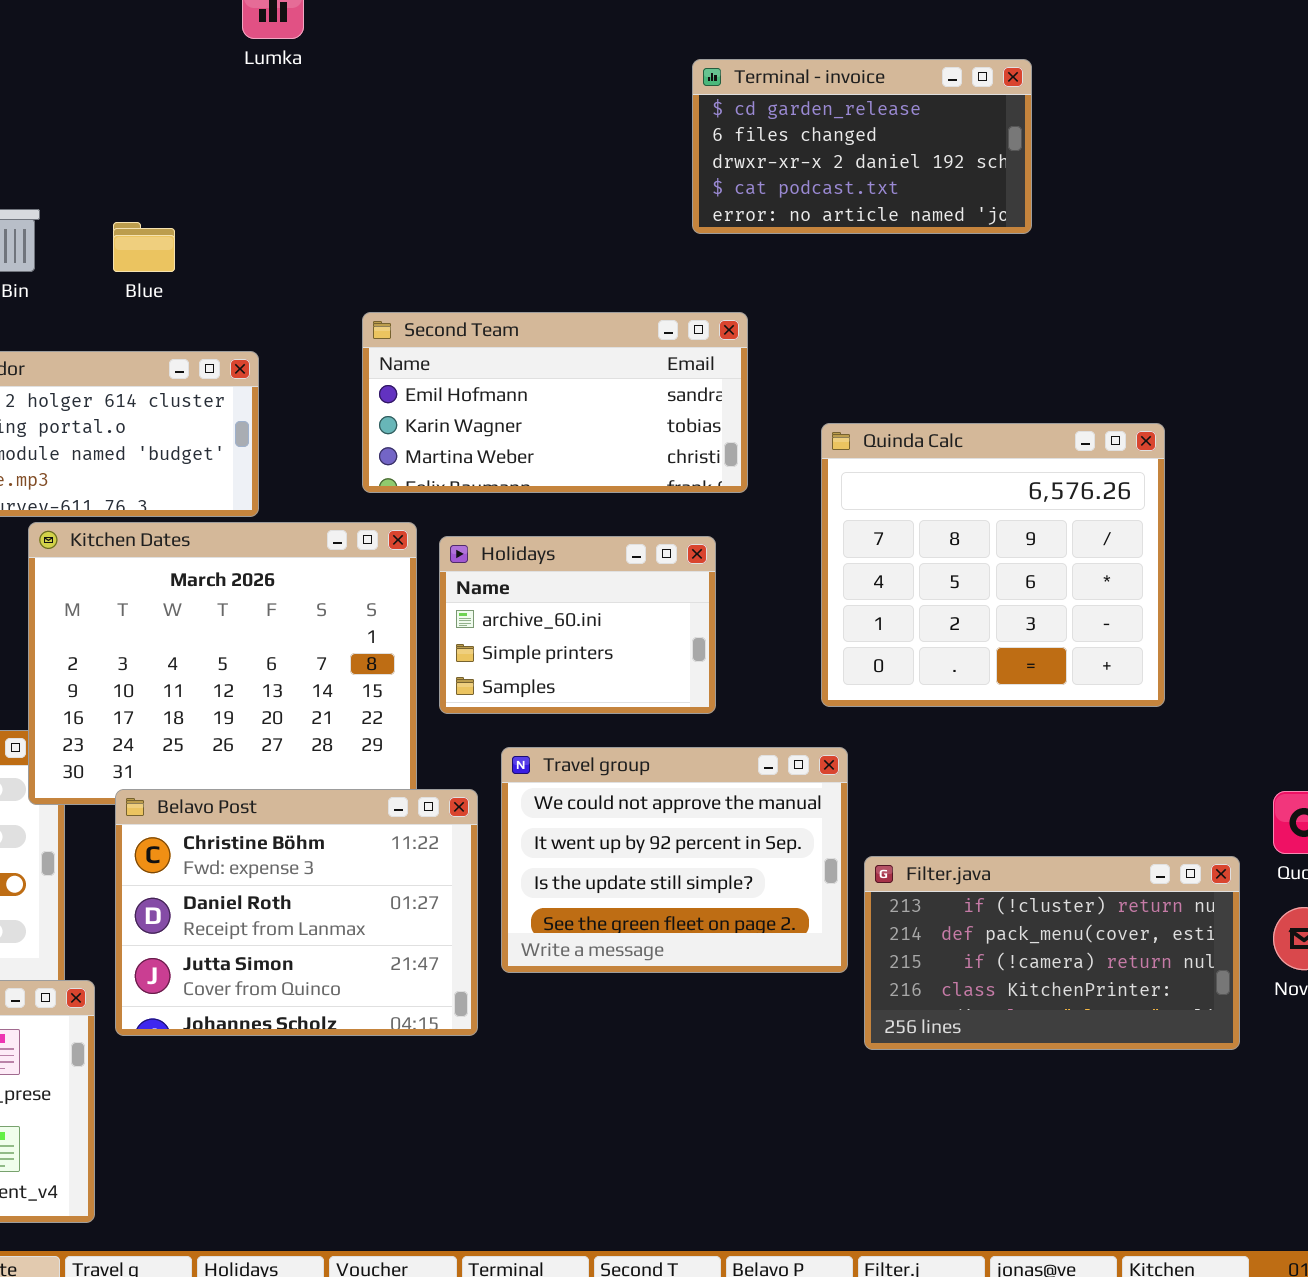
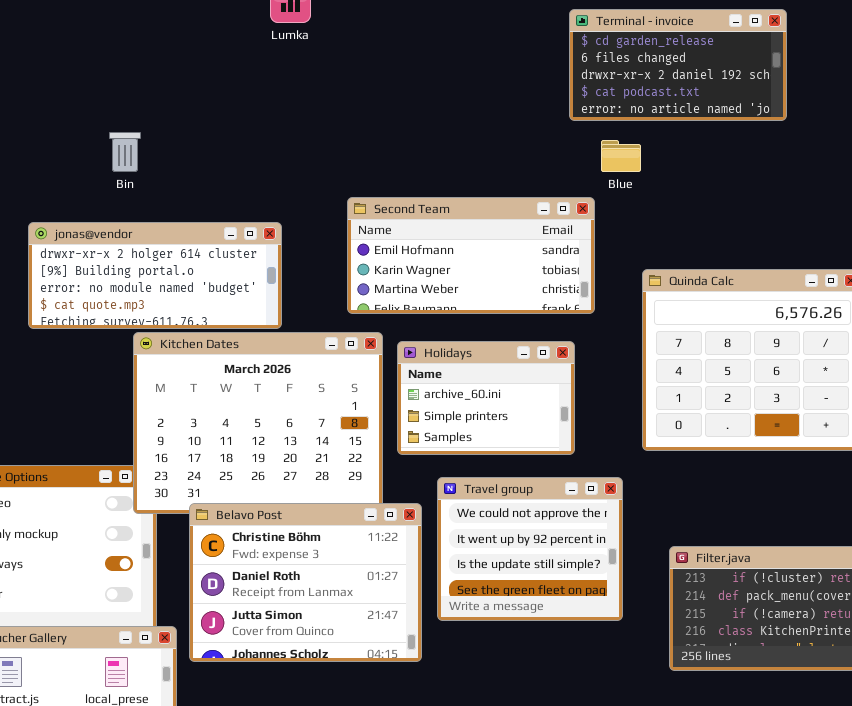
Terminal - invoice: [692,59,1032,234] -> [569,9,787,121], moved
Blue: [113,222,175,272] -> [601,140,641,172], moved
Travel group: [501,747,848,973] -> [437,477,623,621], resized

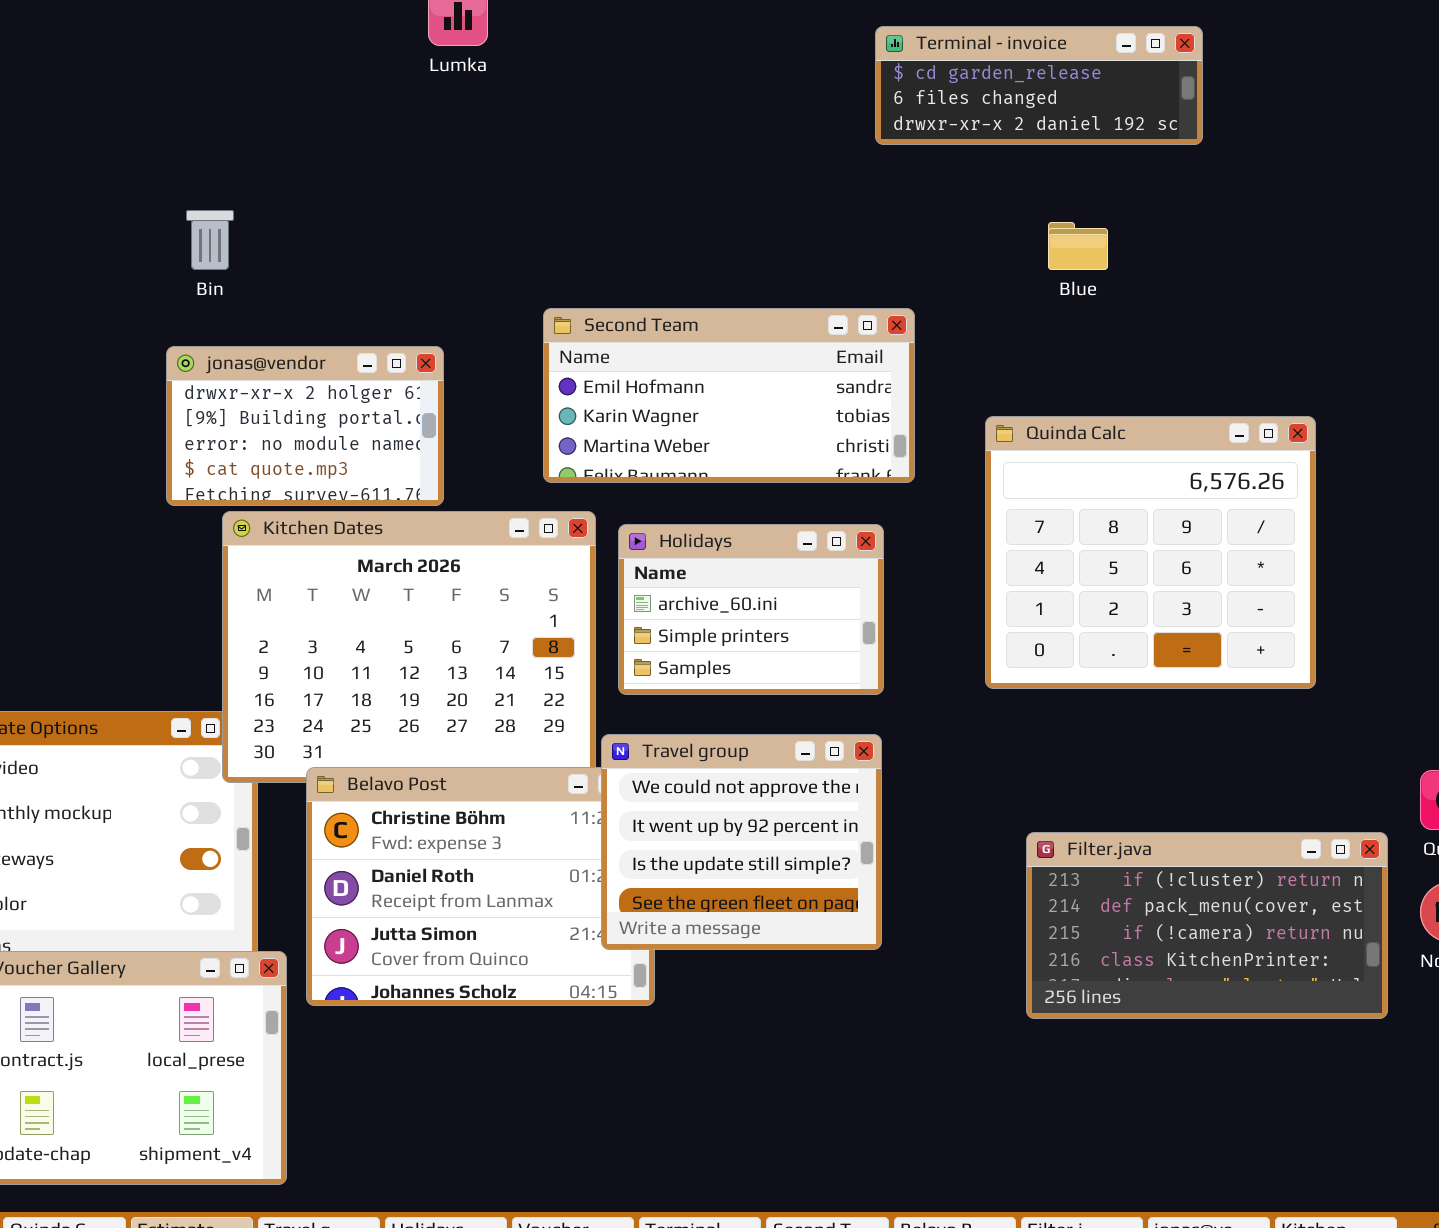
Terminal - invoice: [569,9,787,121] -> [875,26,1203,145], resized
Blue: [601,140,641,172] -> [1048,222,1108,270], moved
jonas@vendor: [28,222,282,329] -> [166,346,444,506], resized
Travel group: [437,477,623,621] -> [601,734,882,950], moved

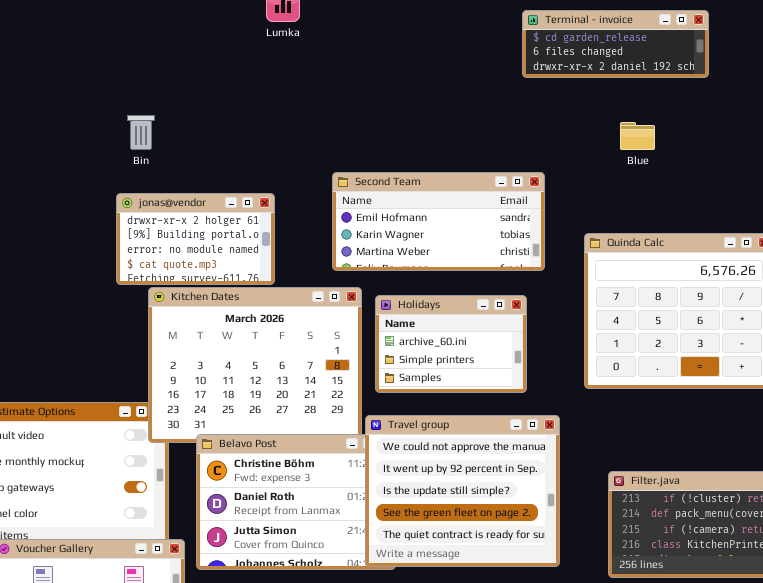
Travel group: [601,734,882,950] -> [365,415,560,567], resized

